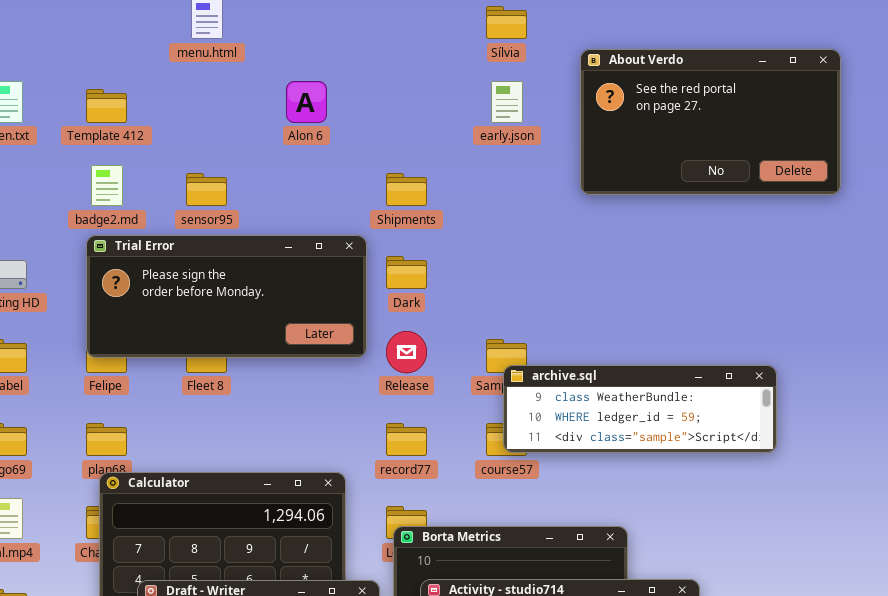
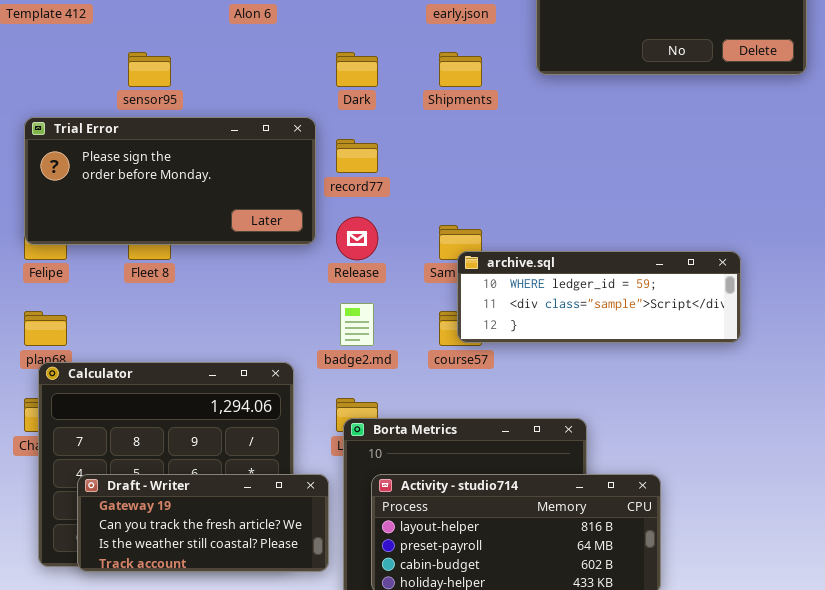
badge2.md: [91,165,123,206] -> [340,303,374,346], moved
Shipments: [386,173,427,206] -> [439,52,482,87], moved
Dark: [386,256,427,289] -> [336,52,378,87], moved
archive.sql: [503,365,777,453] -> [457,251,741,343], scrolled down 1 row
record77: [386,423,427,456] -> [336,139,378,173], moved

